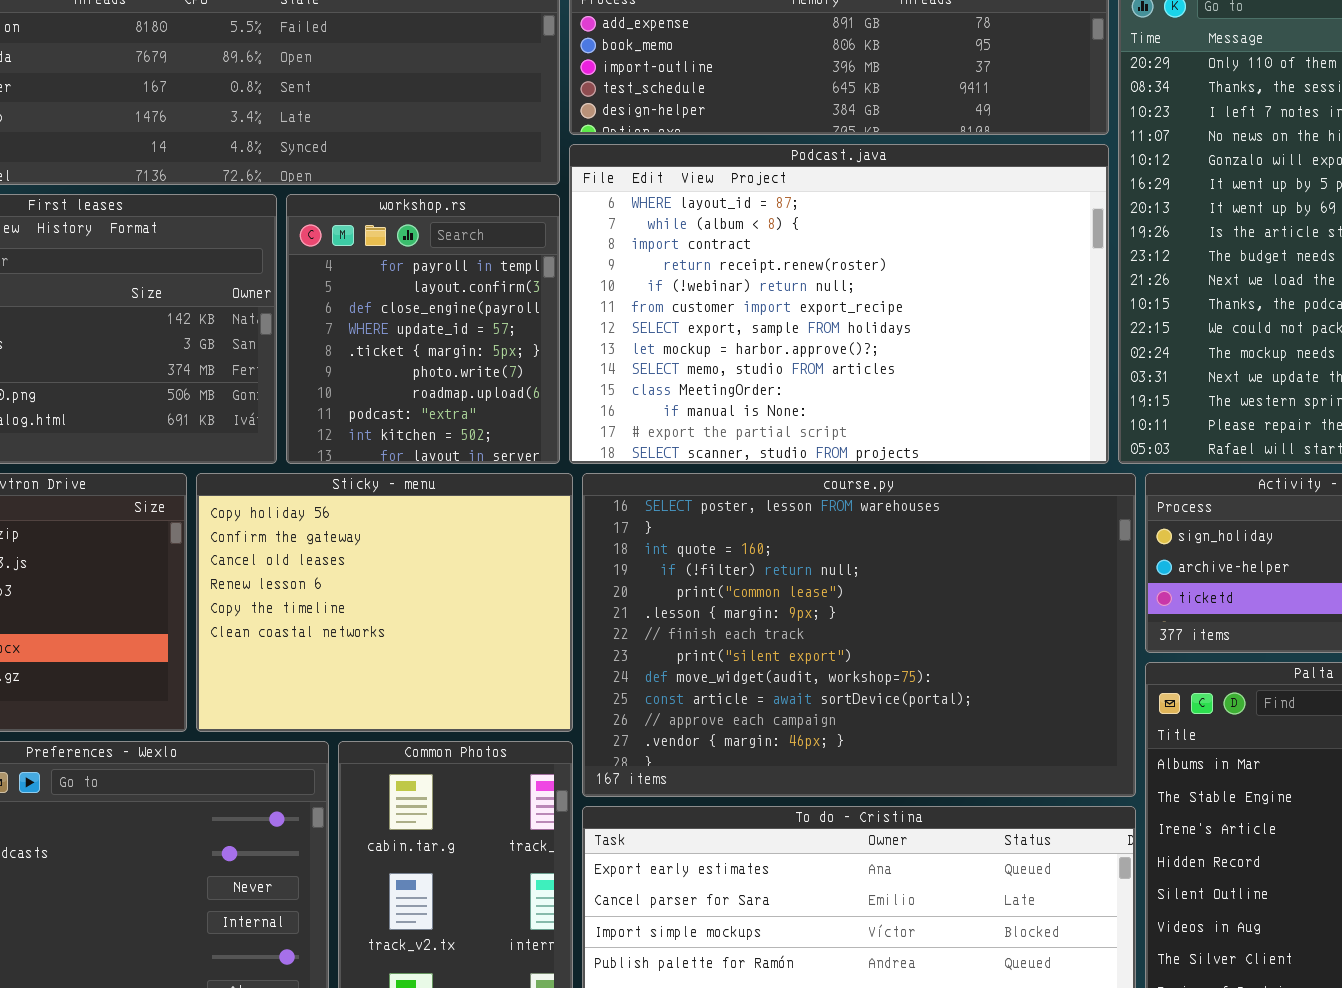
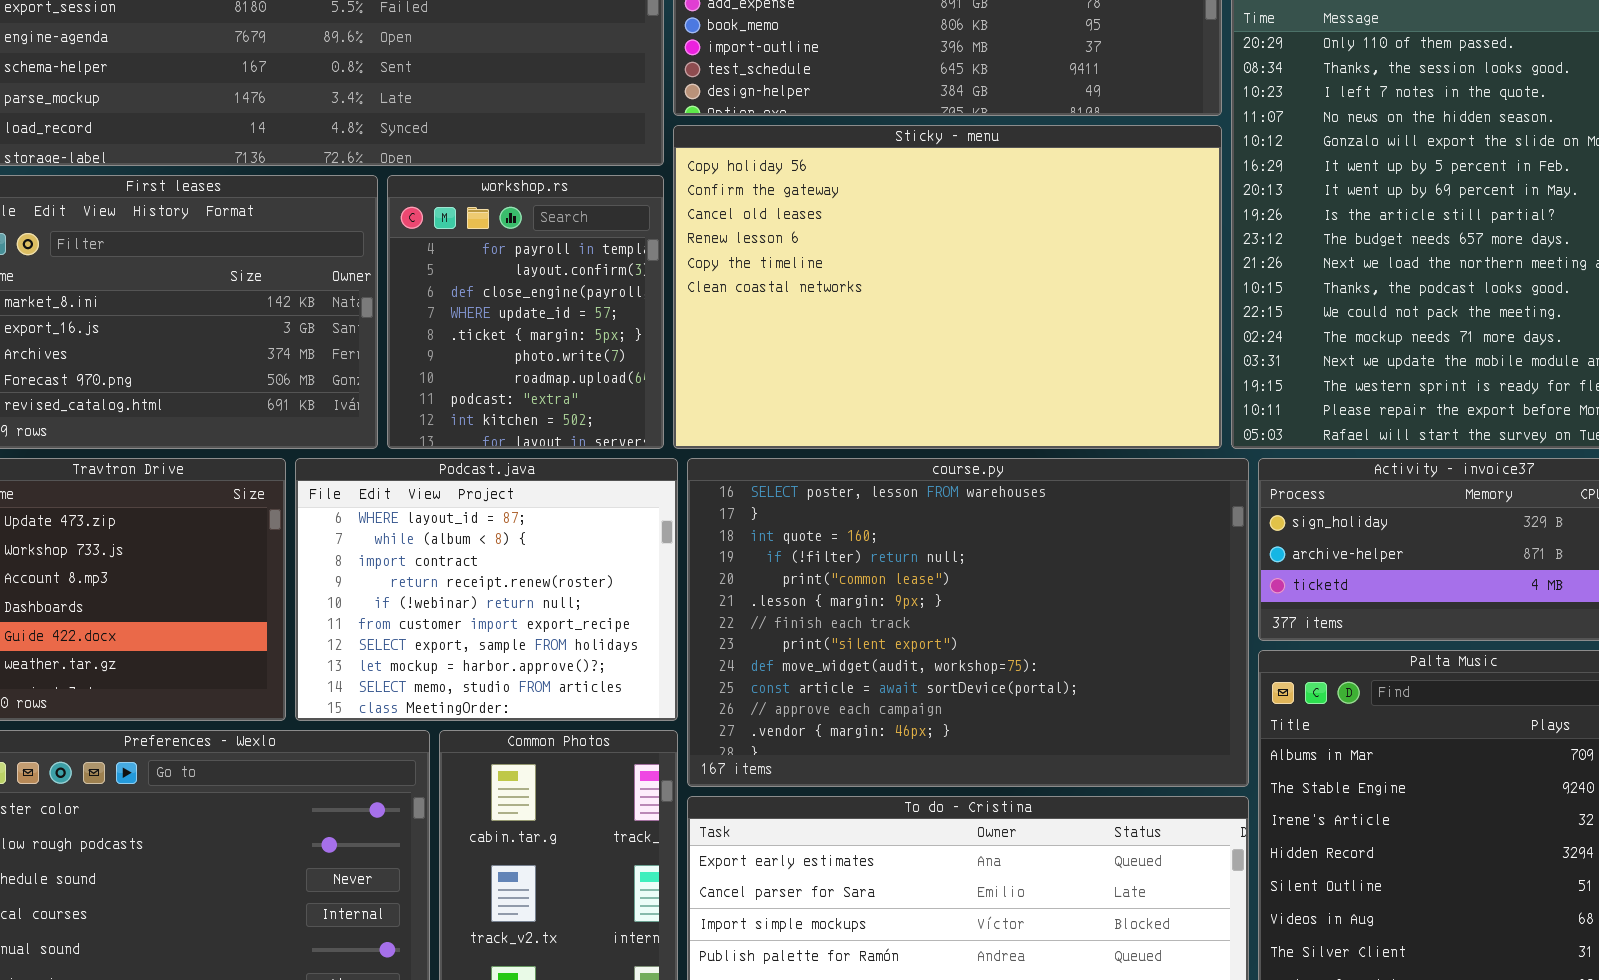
Podcast.java: [569,144,1109,464] -> [295,458,678,721], moved, resized
Sticky - menu: [196,473,573,732] -> [673,125,1222,449], moved, resized

